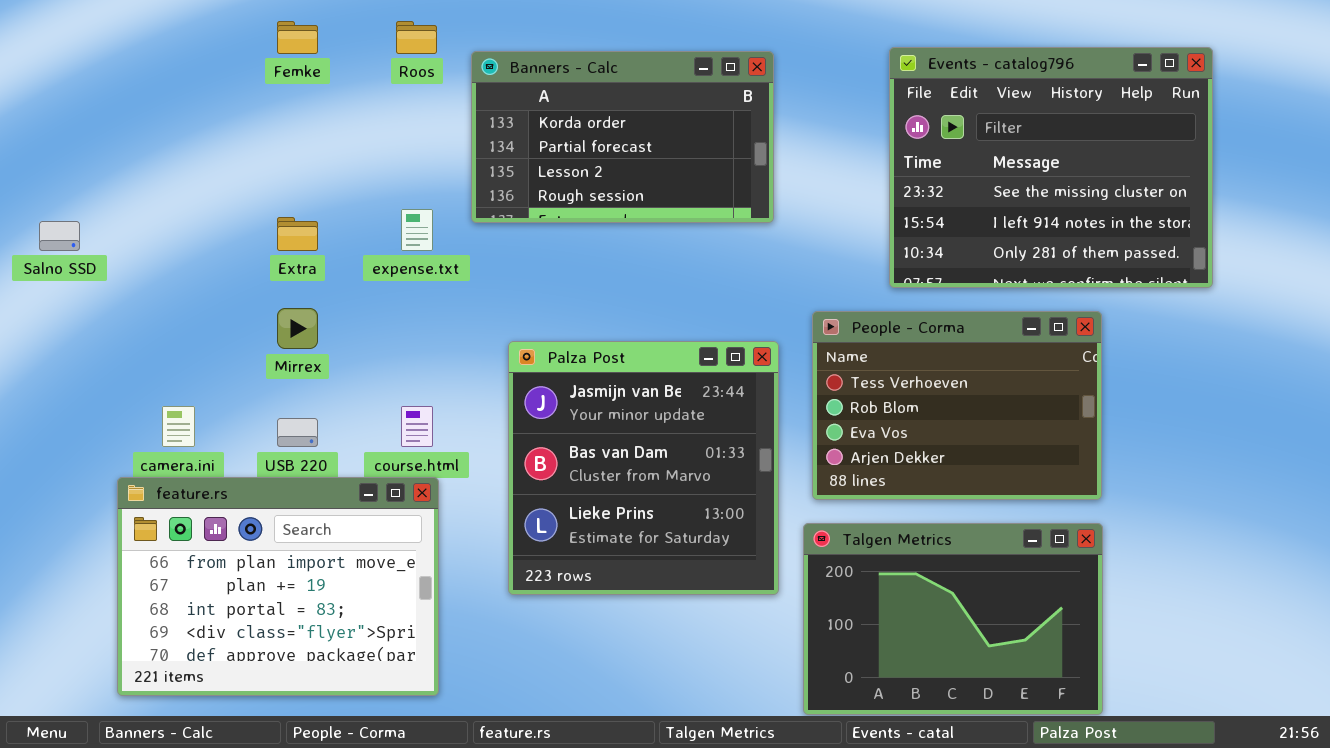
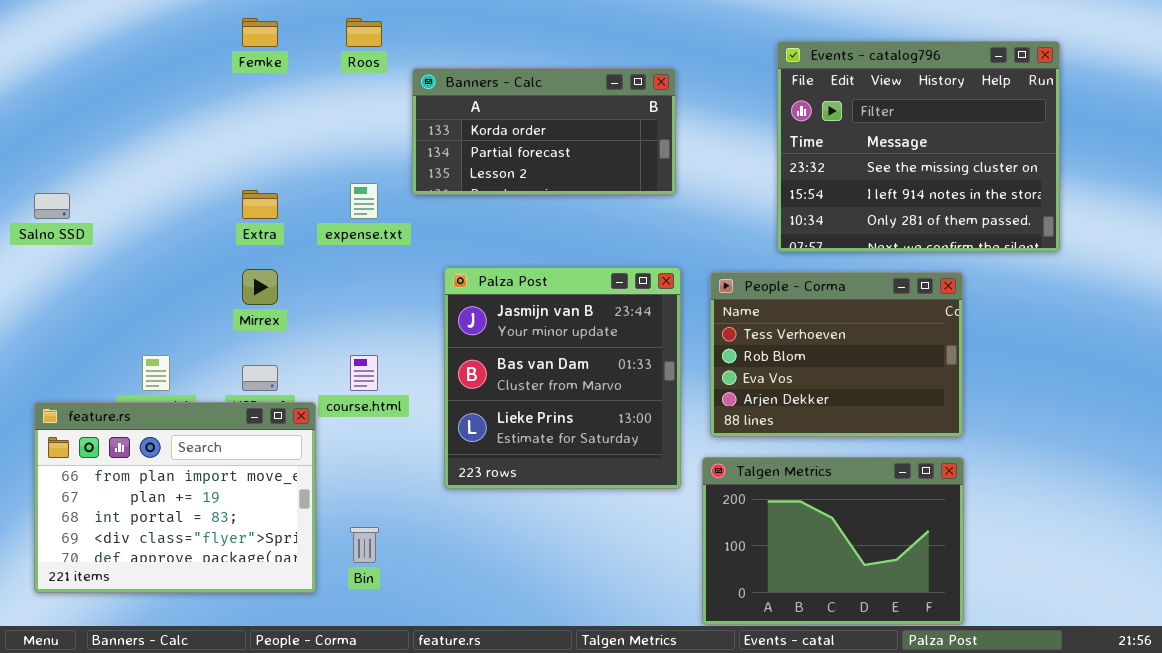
Banners - Calc: [471,51,774,223] -> [412,68,676,195], resized
Palza Post: [508,341,779,595] -> [444,267,681,489], moved
feature.rs: [117,477,439,696] -> [34,402,316,593], moved

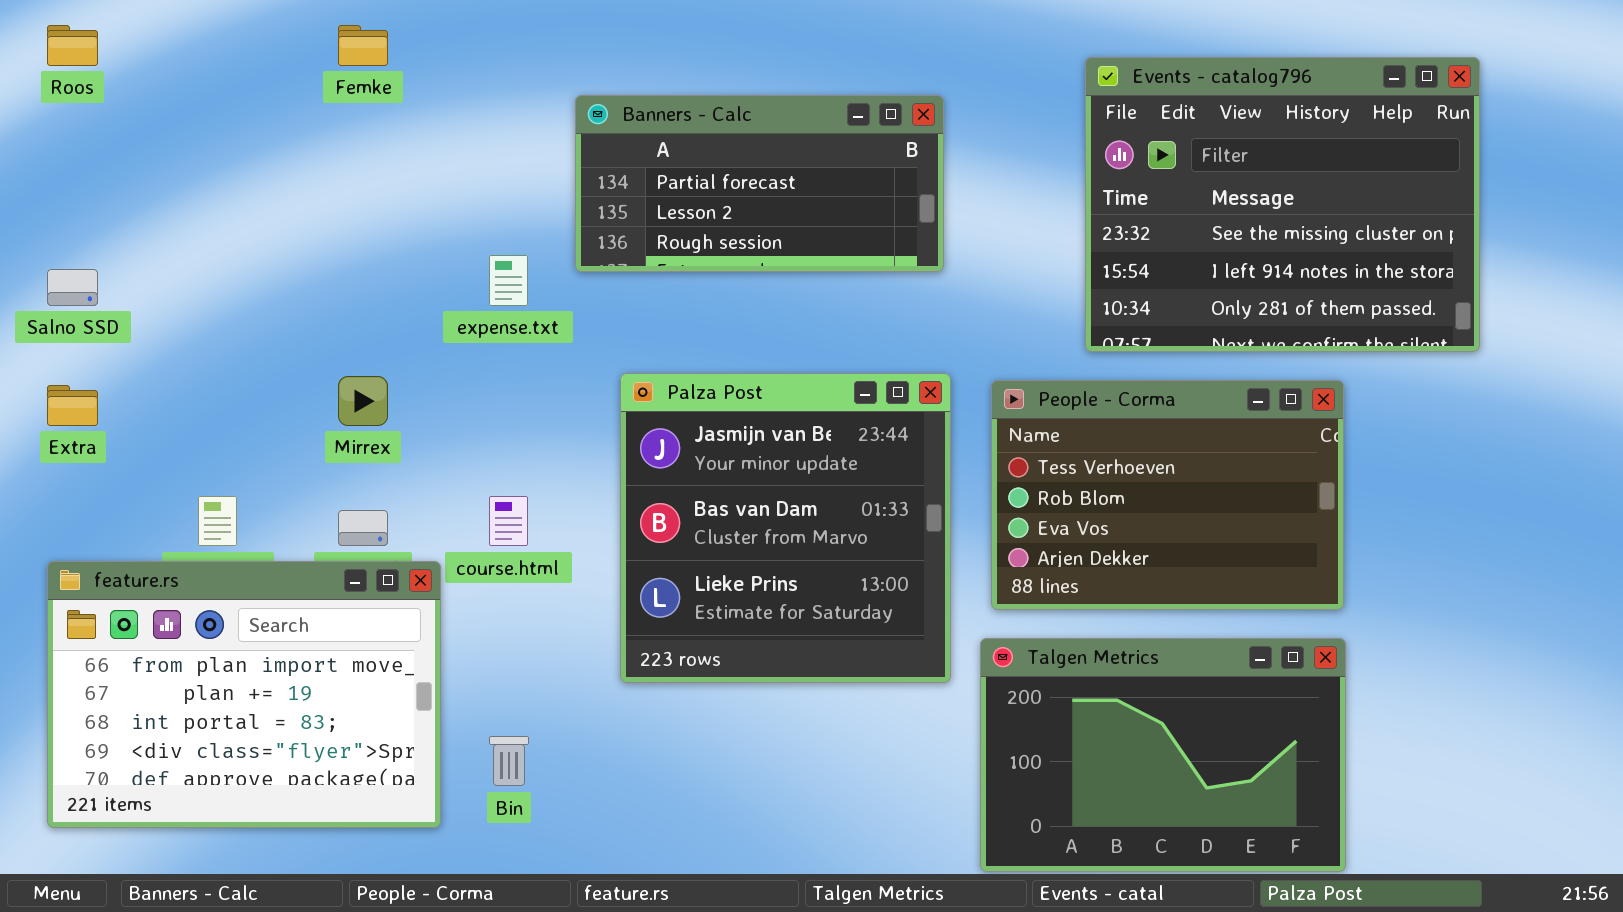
Roos: [346,18,382,47] -> [47,25,98,66], moved
Banners - Calc: [412,68,676,195] -> [575,95,944,272], scrolled down 1 row
Extra: [242,190,278,219] -> [47,385,98,426], moved

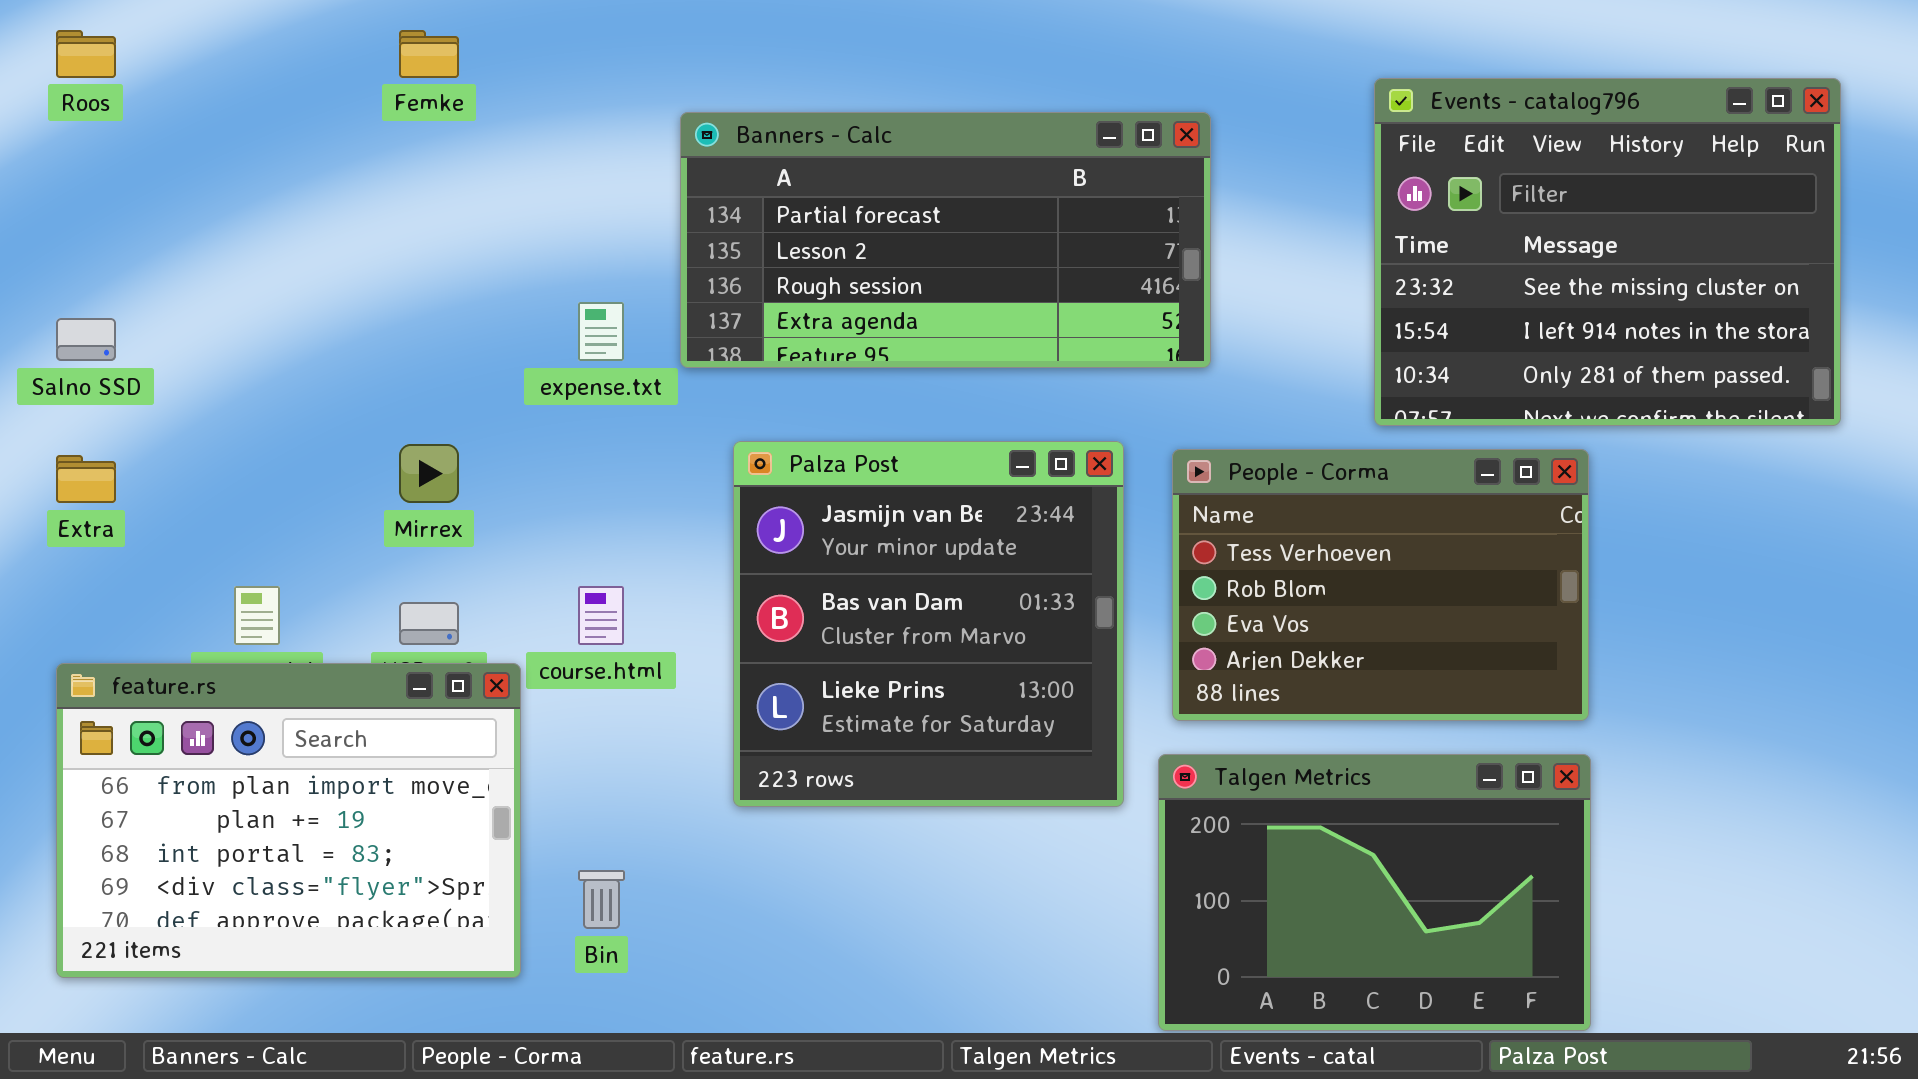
Events - catalog796: [1085,57,1480,352] -> [1374,78,1841,426], moved
Banners - Calc: [575,95,944,272] -> [680,112,1211,368], resized

